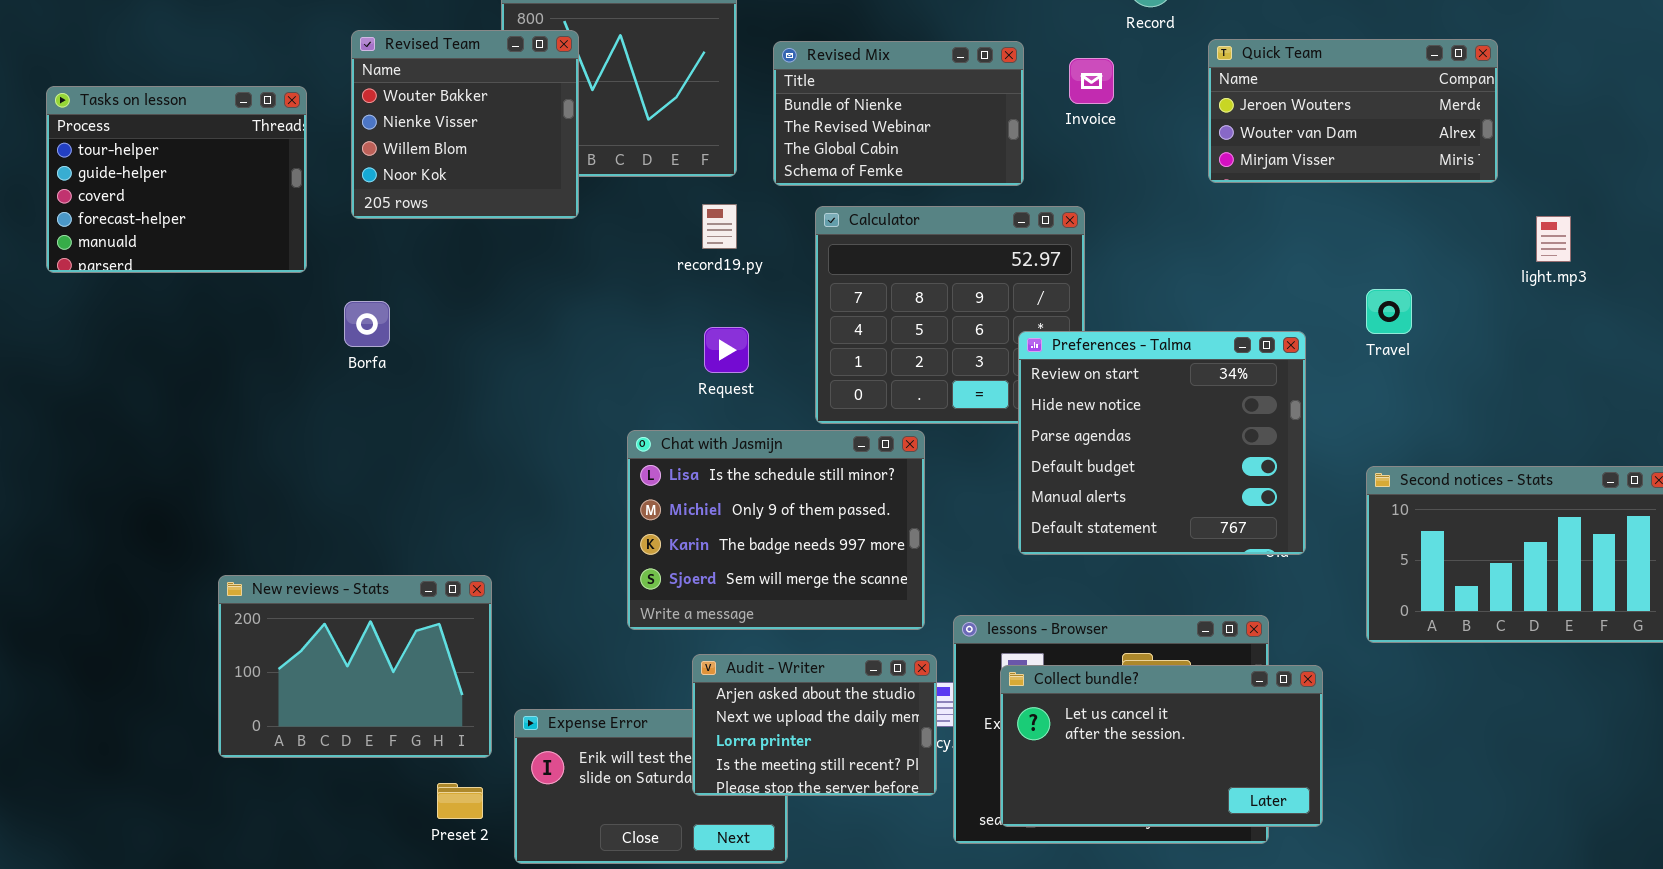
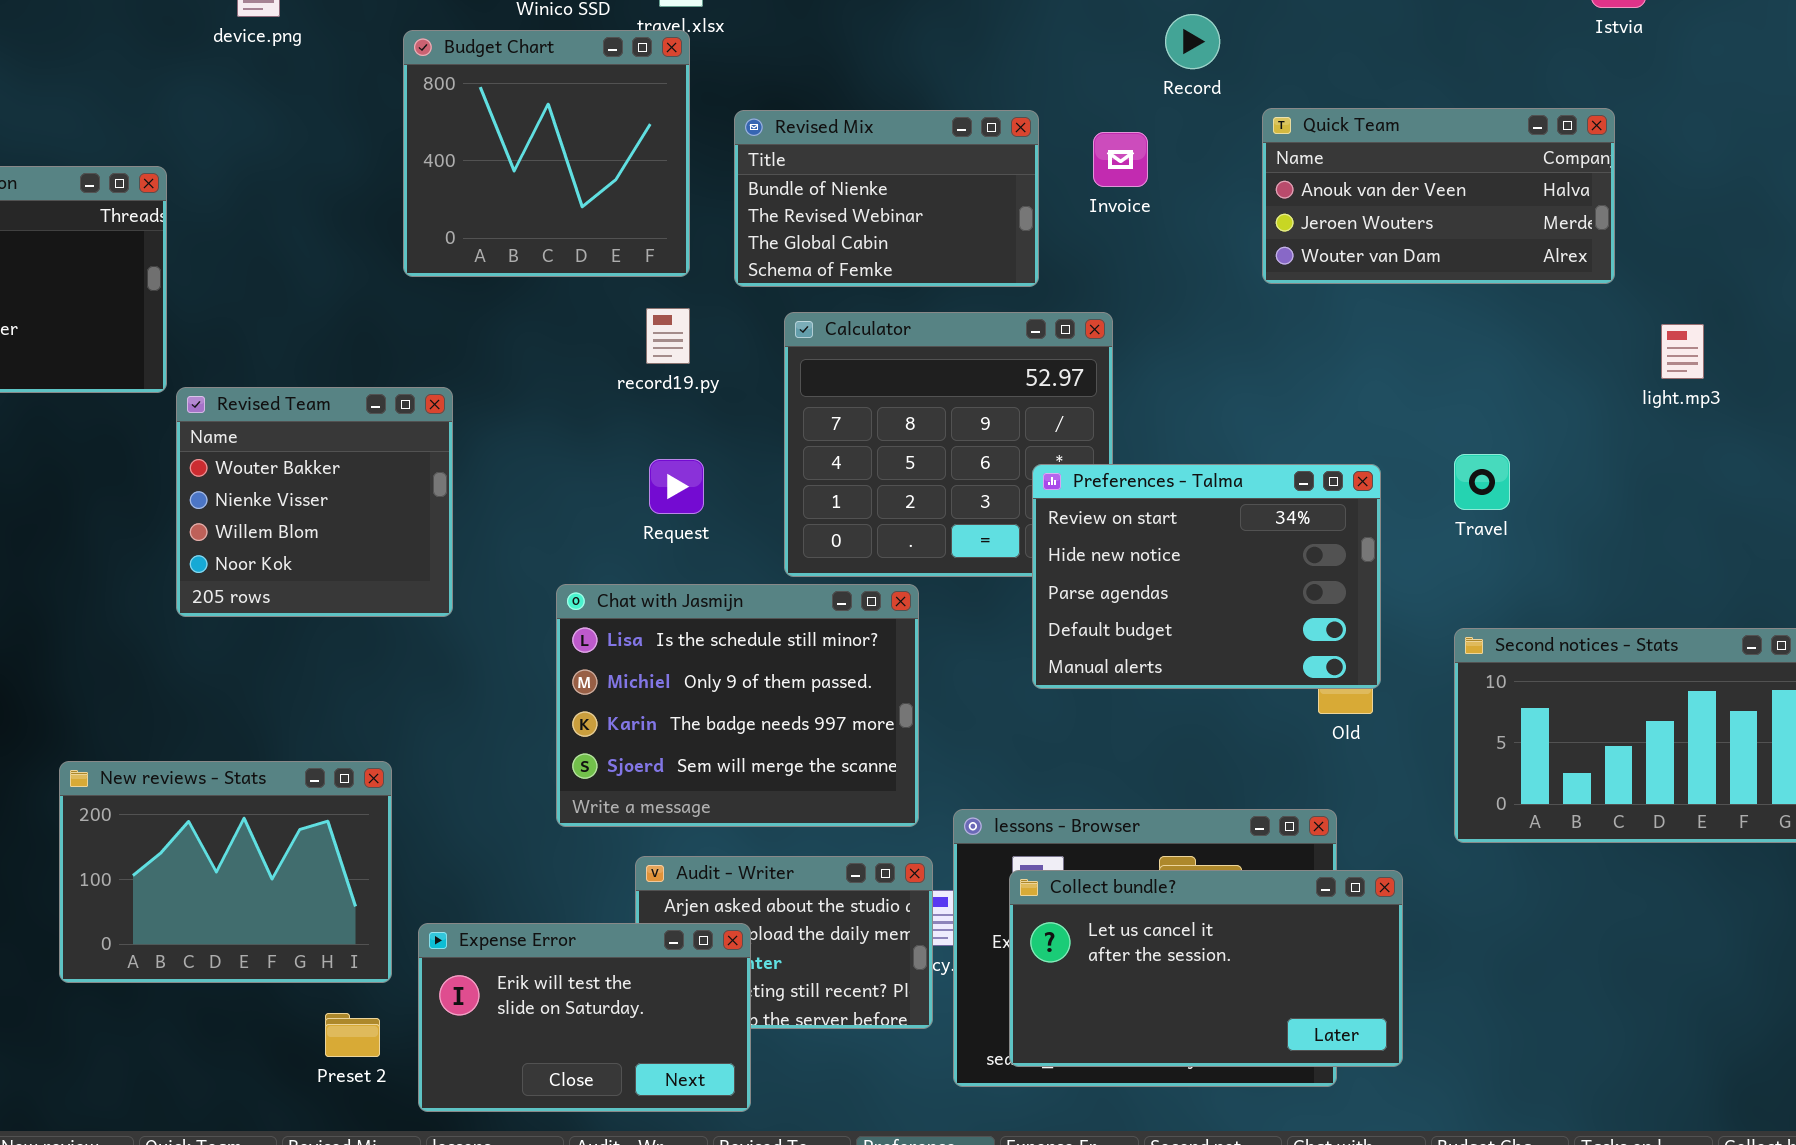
Revised Team: [351,30,579,219] -> [176,387,453,617], moved
Quick Team: [1208,39,1498,183] -> [1262,108,1615,284], scrolled up 1 row
Travel: [1366,289,1412,334] -> [1454,454,1510,510], moved
Preferences - Talma: [1018,331,1306,555] -> [1032,464,1381,689], resized
Expense Error: [514,709,788,864] -> [418,923,751,1112], raised

